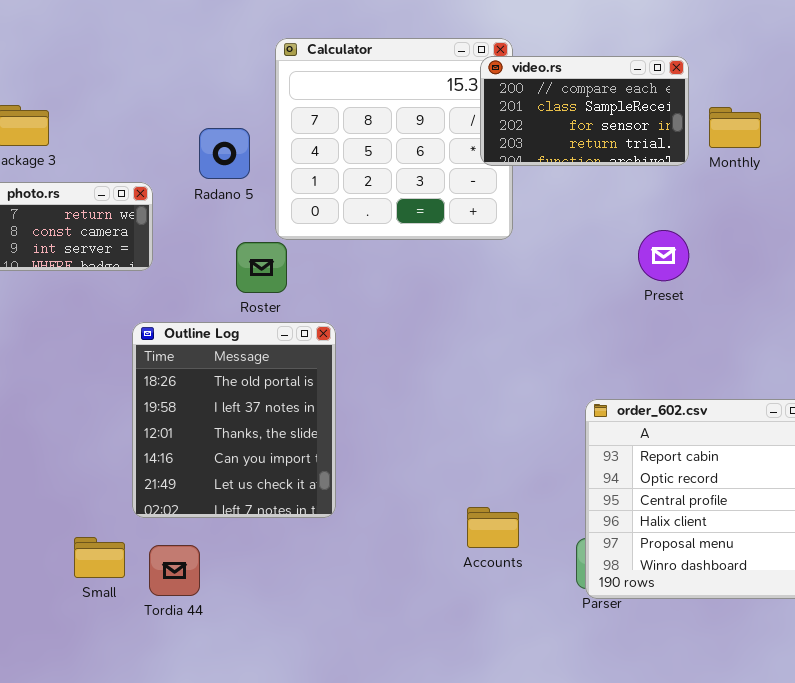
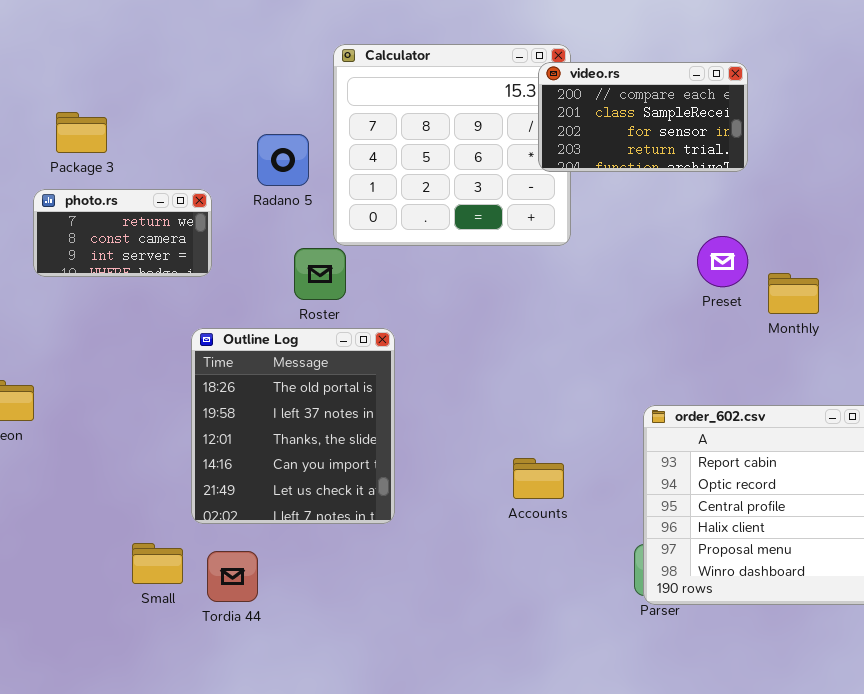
Monthly: [709,107,761,148] -> [768,273,819,314], moved
Accounts: [467,507,519,548] -> [513,458,564,499], moved

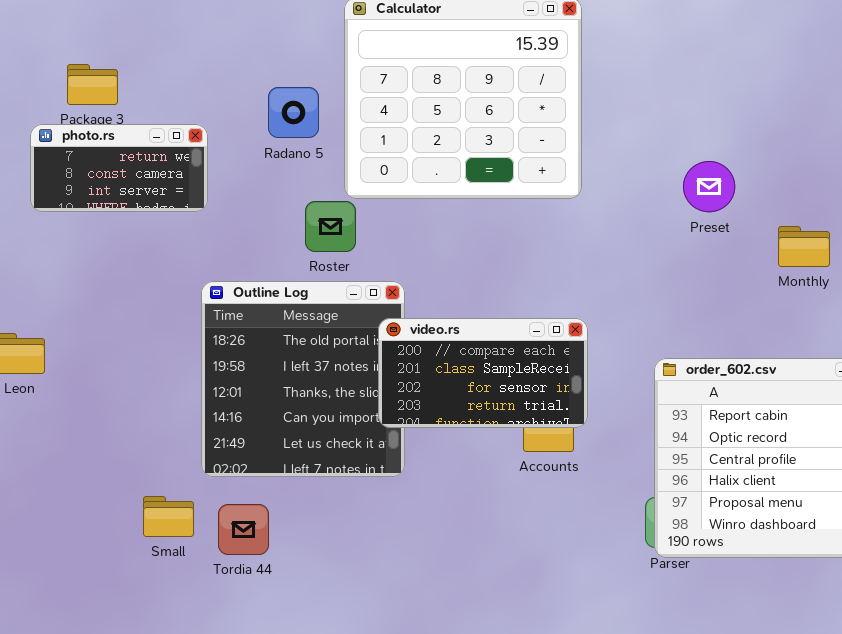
video.rs: [538,62,748,172] -> [378,318,588,428], moved
photo.rs: [33,189,212,277] -> [30,124,208,212], moved
Preset: [697,236,748,287] -> [683,161,735,212], moved

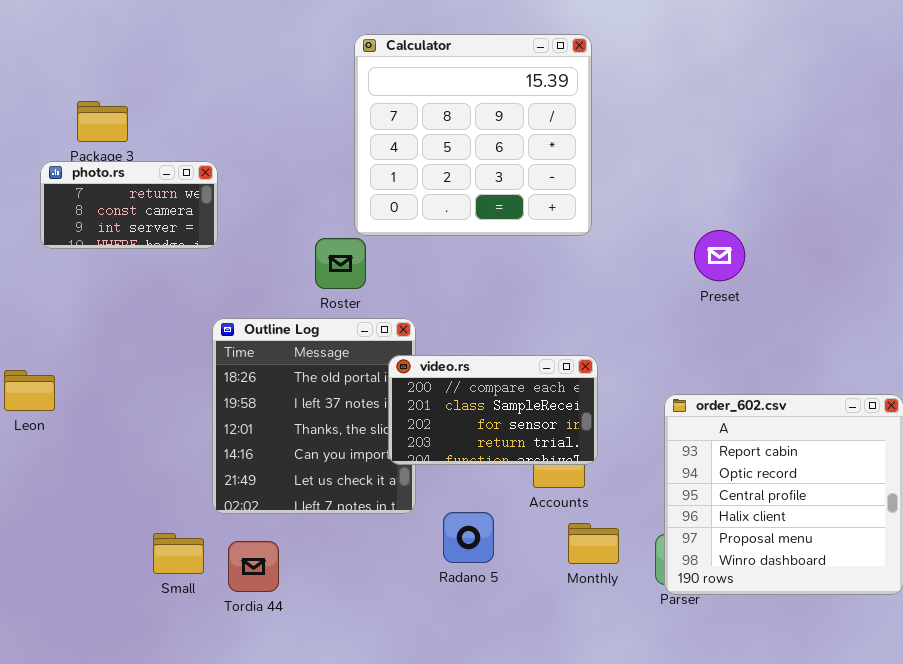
Radano 5: [268,87,319,138] -> [443,512,494,563], moved
Preset: [683,161,735,212] -> [694,230,745,281], moved
Monthly: [778,226,830,267] -> [568,523,619,564], moved

